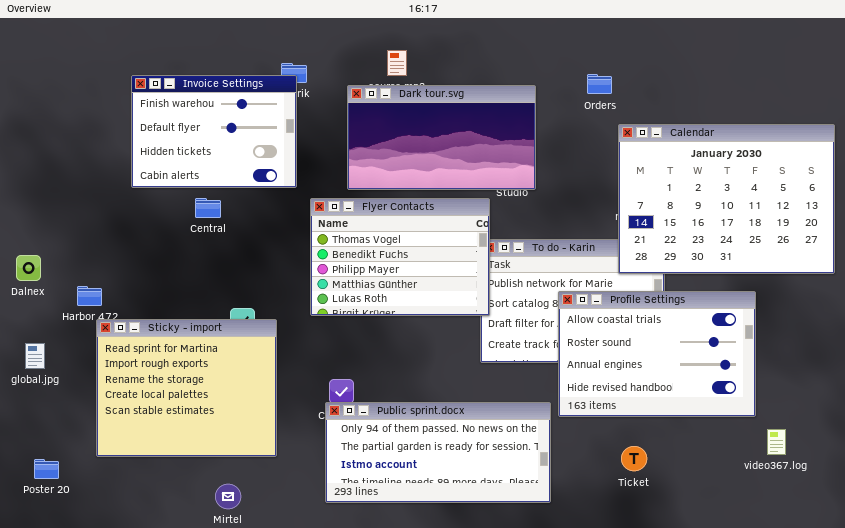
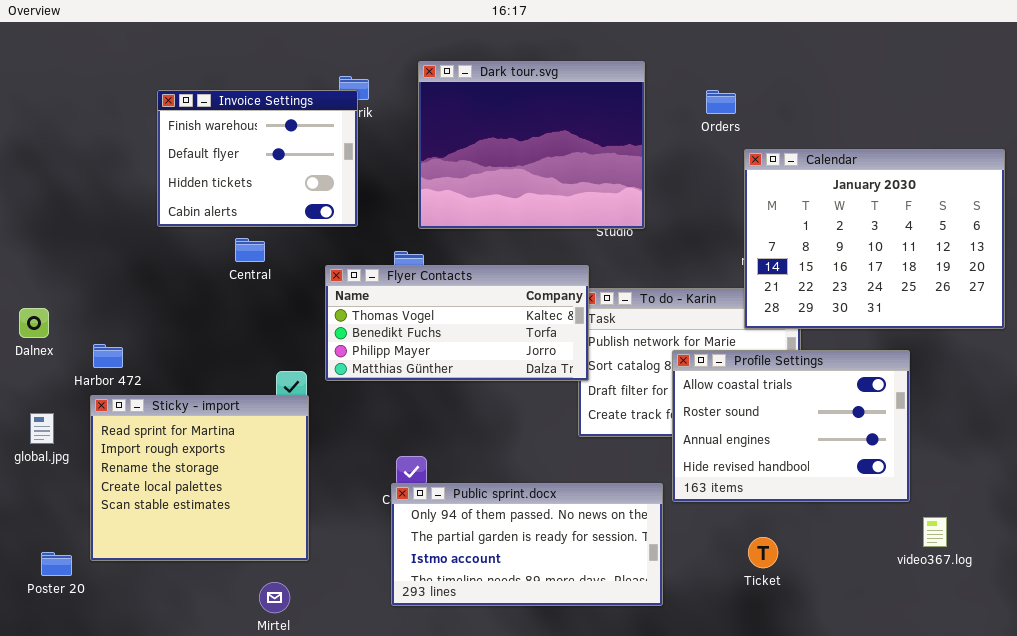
Dark tour.svg: [347,85,536,190] -> [418,61,645,229], resized
Flyer Contacts: [310,198,490,316] -> [325,265,589,381], resized
Sticky - import: [96,319,277,457] -> [90,395,309,561], moved

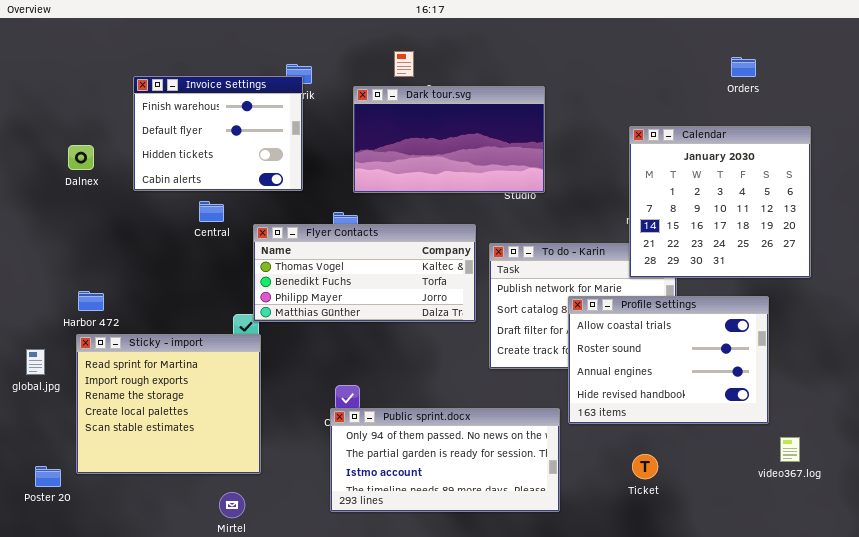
Dark tour.svg: [418,61,645,229] -> [353,86,545,193], resized
Orders: [706,90,736,114] -> [731,57,756,77], moved
Calendar: [744,149,1005,329] -> [629,126,811,278], resized
Flyer Contacts: [325,265,589,381] -> [253,224,476,322], moved
Dalnex: [19,308,49,338] -> [68,145,94,170], moved

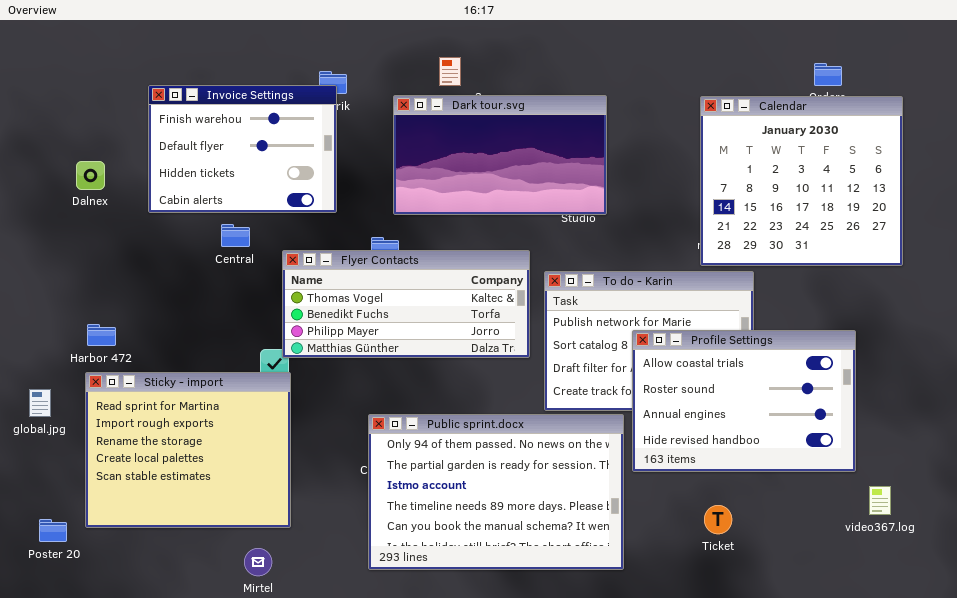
Calendar: [629,126,811,278] -> [700,96,903,266], moved
Public sprint.docx: [330,408,560,512] -> [368,414,624,570], resized

